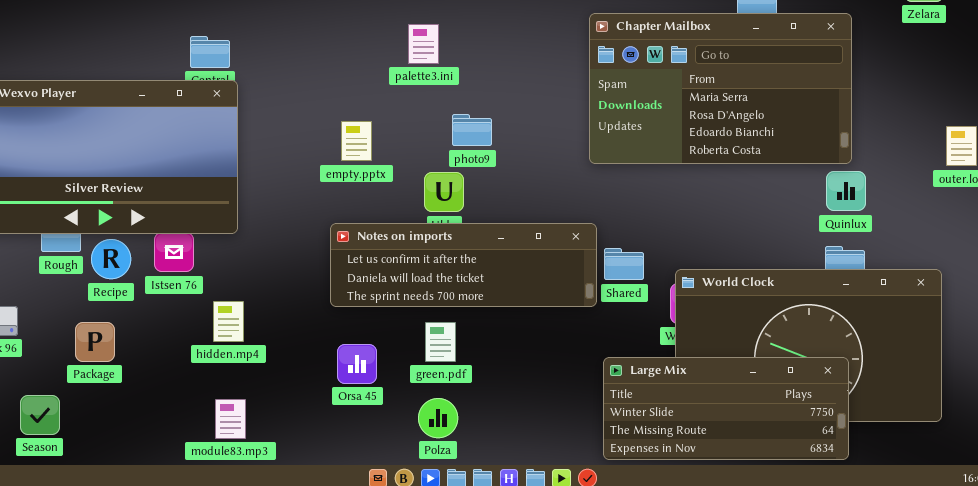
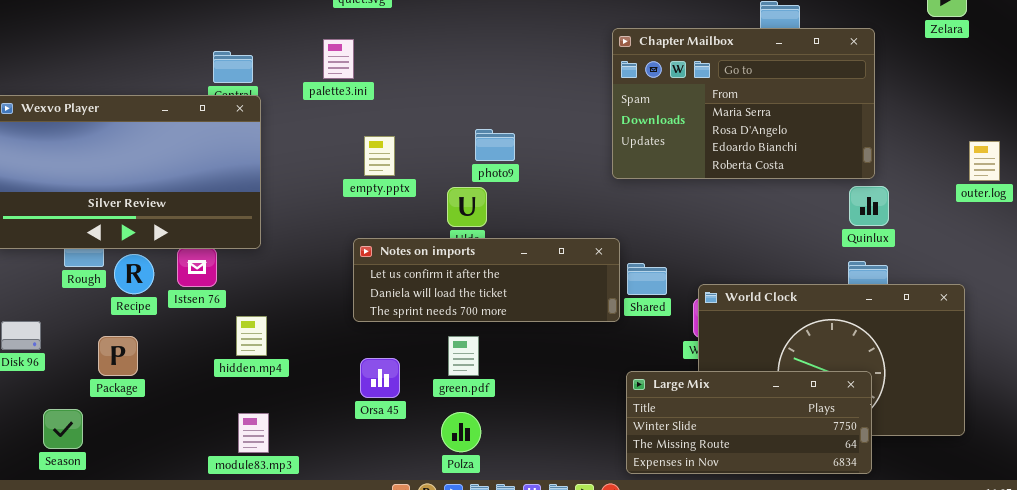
palette3.ini: [408,24,439,64] -> [323,39,354,79], moved

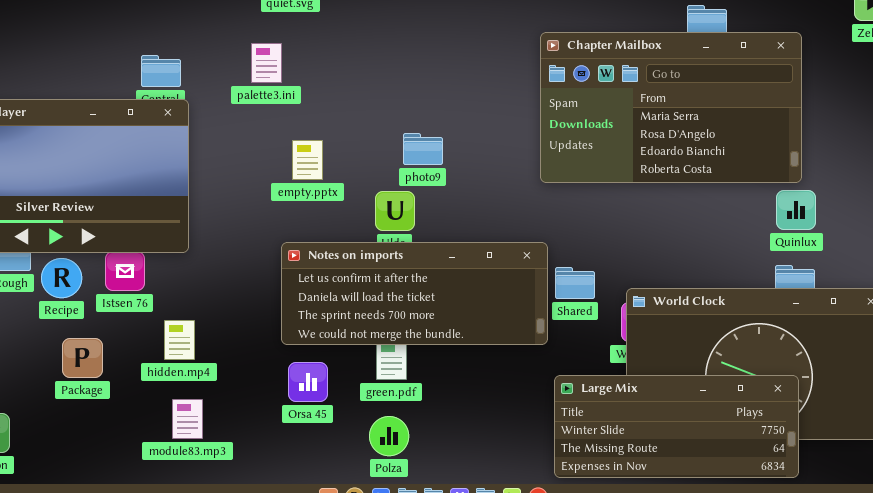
Notes on imports: [353,238,620,322] -> [281,242,548,345], resized
Package: [98,336,138,376] -> [62,338,103,378], moved
module83.mp3: [238,413,269,453] -> [172,399,203,439], moved

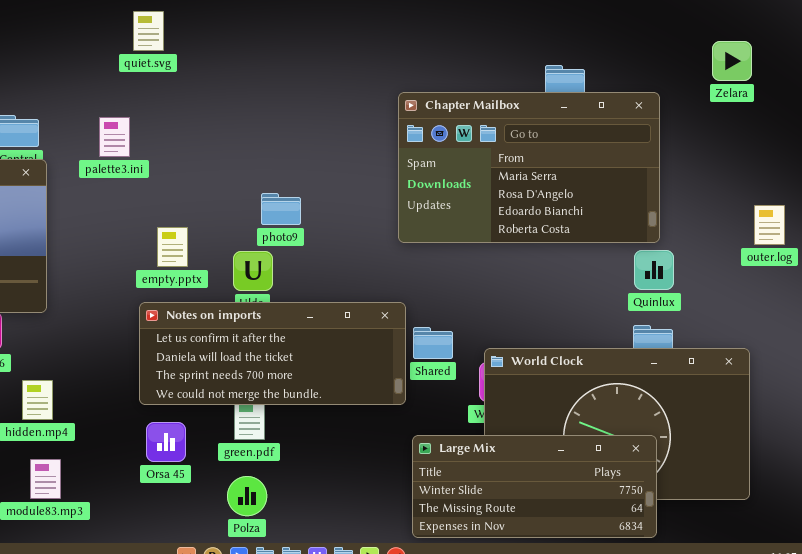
palette3.ini: [251,43,282,83] -> [99,117,130,157], moved
empty.pptx: [292,140,323,180] -> [157,227,188,267], moved

